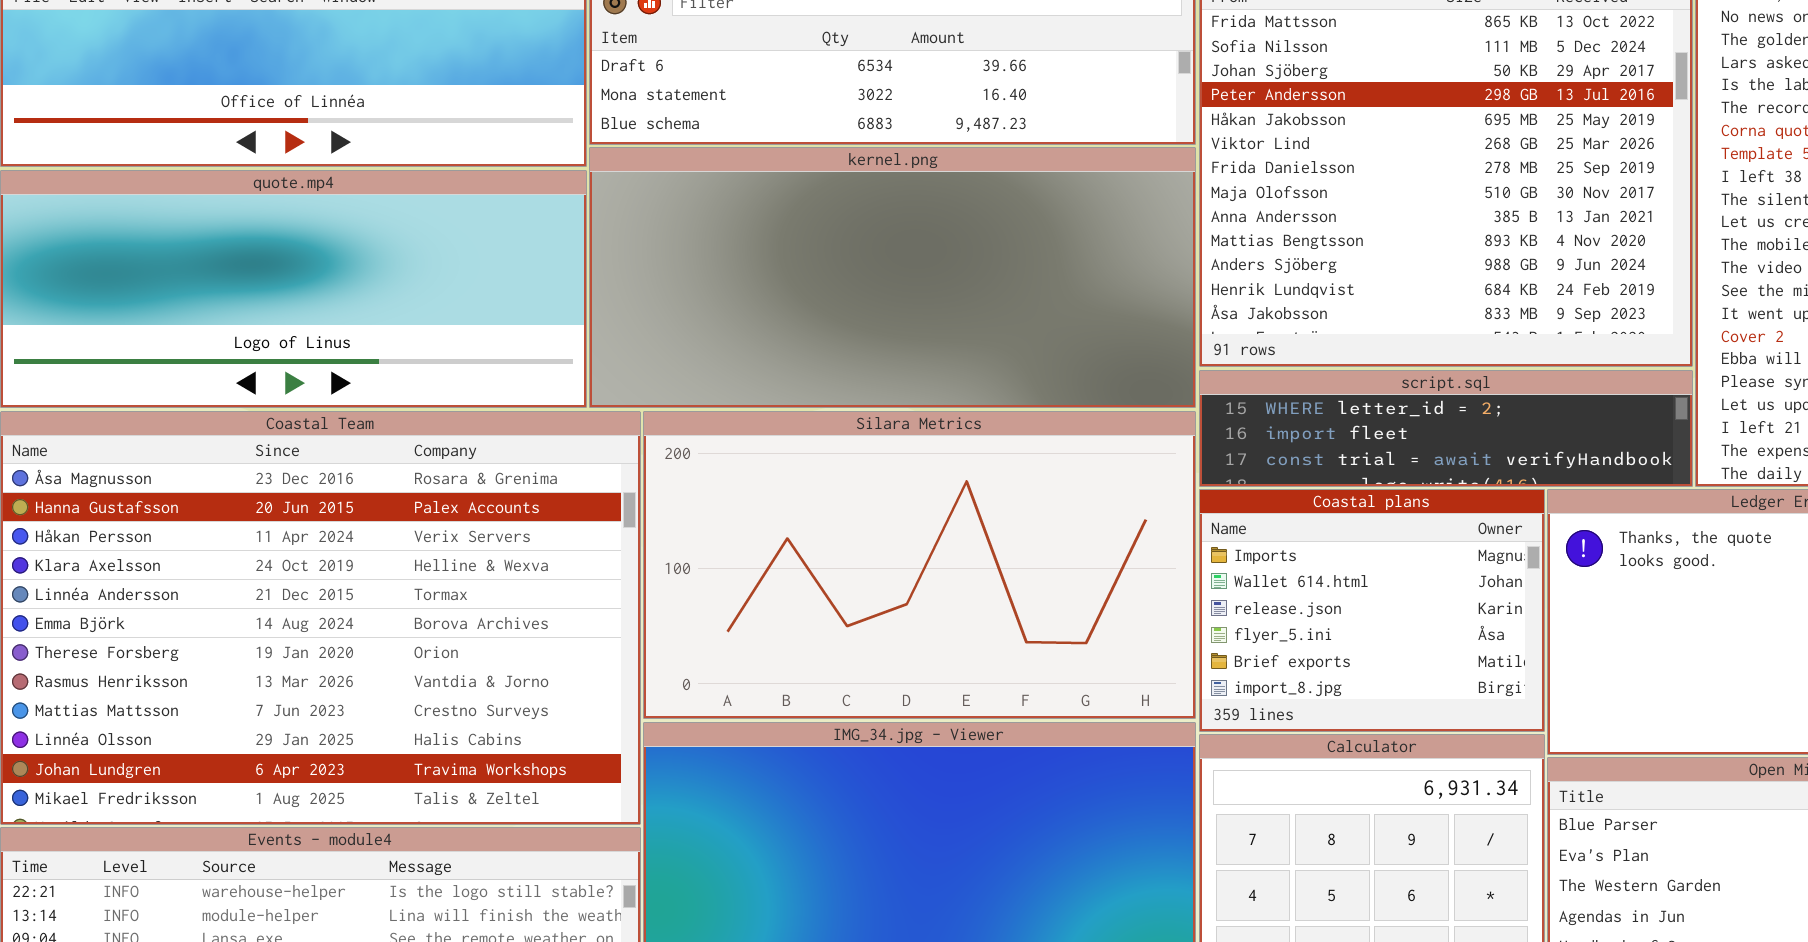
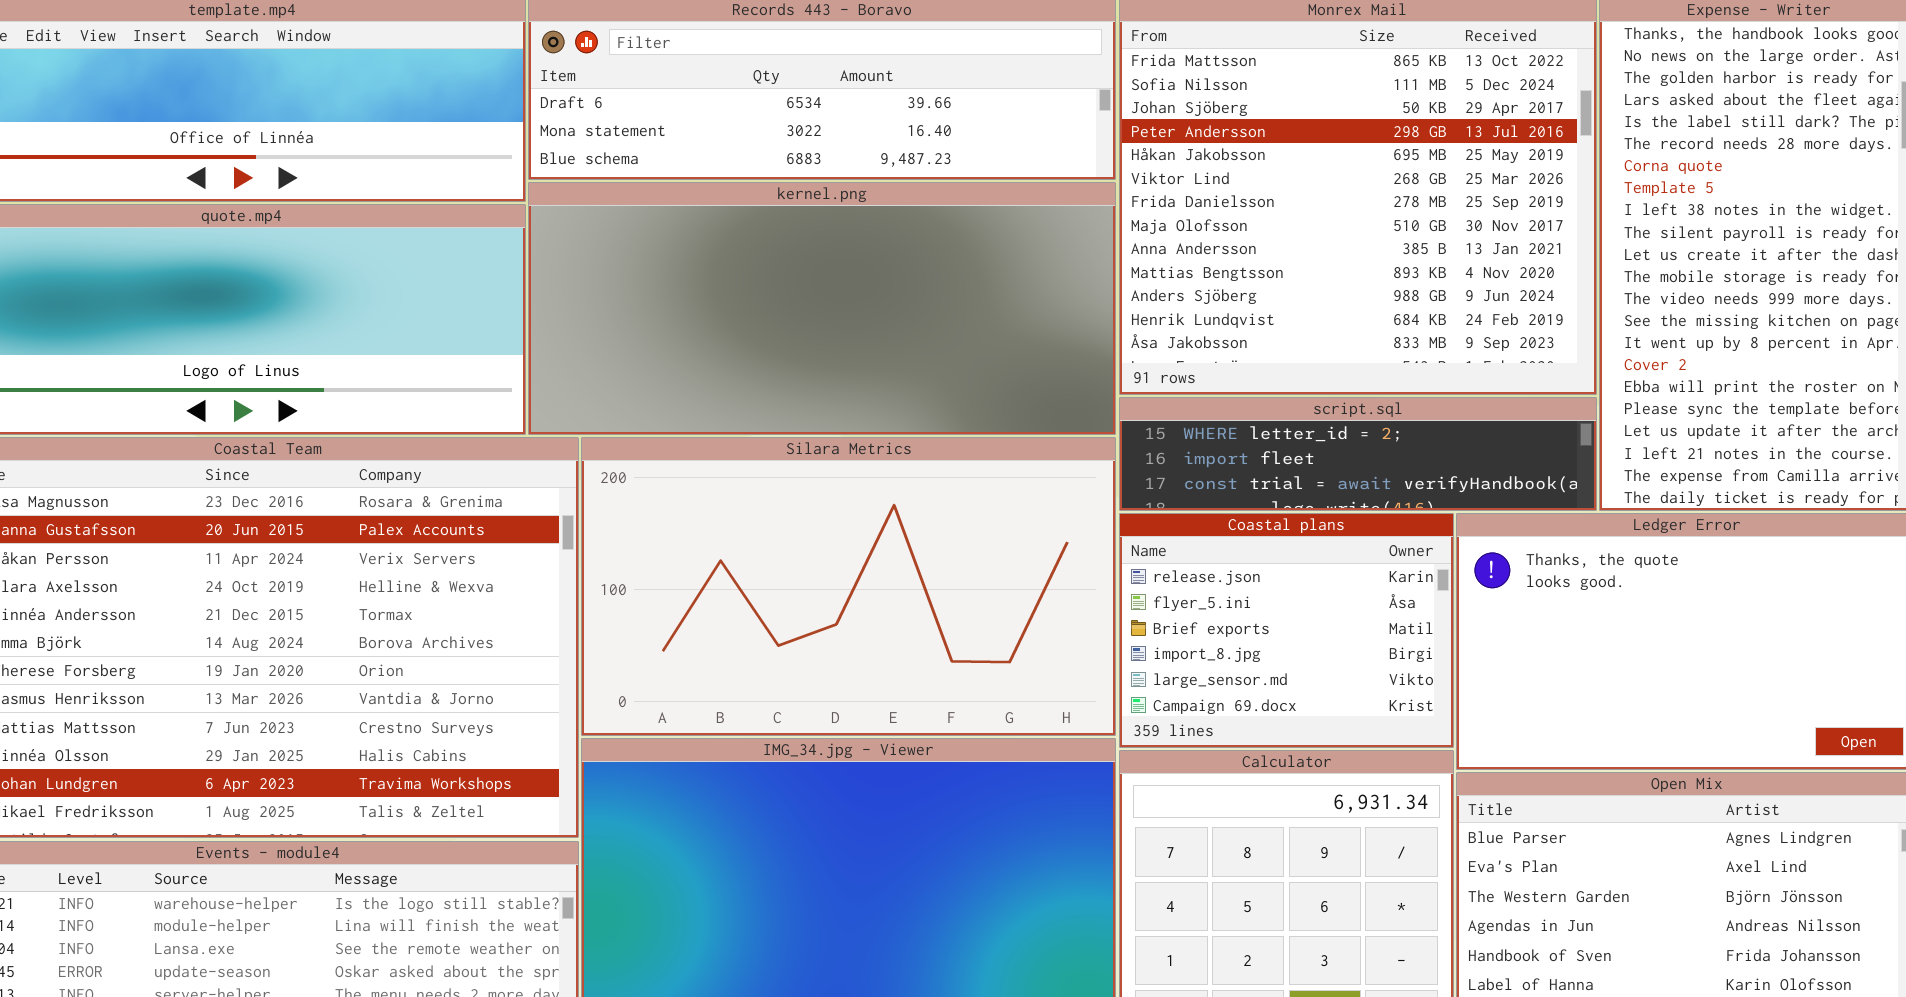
Coastal plans: [1199,489,1545,732] -> [1119,513,1454,748], scrolled down 2 rows

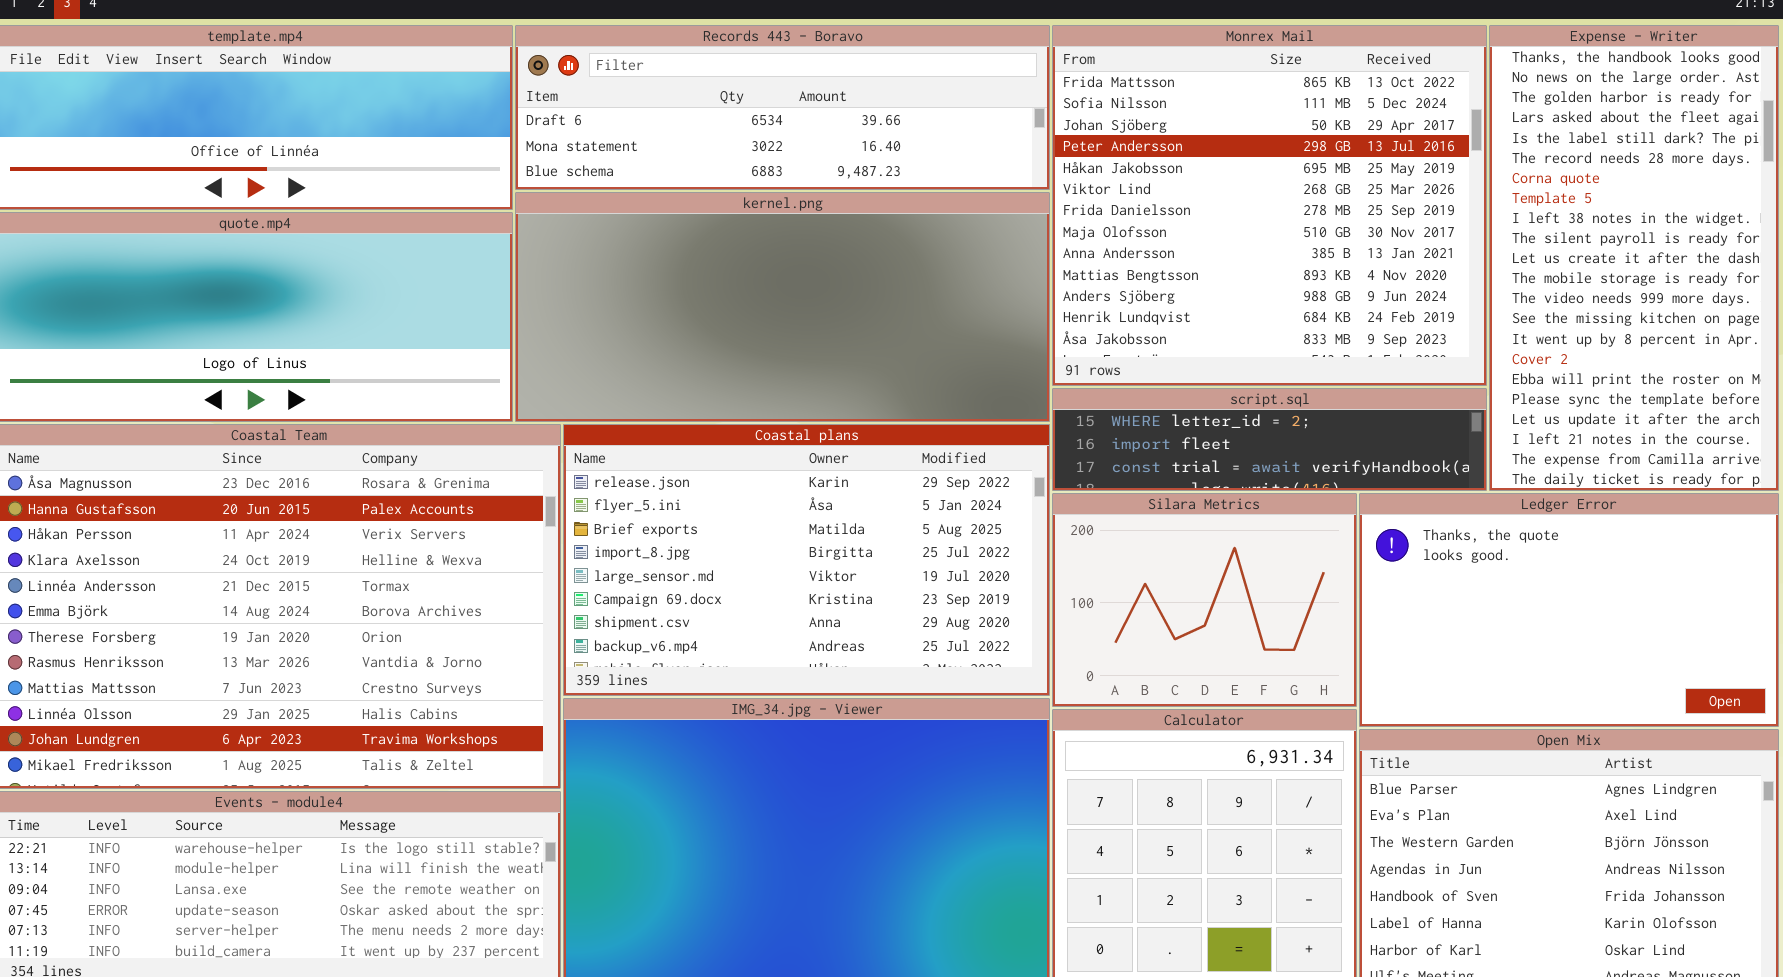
Silara Metrics: [581,437,1116,736] -> [1052,493,1357,707], moved, resized
Coastal plans: [1119,513,1454,748] -> [563,424,1050,696], moved, resized

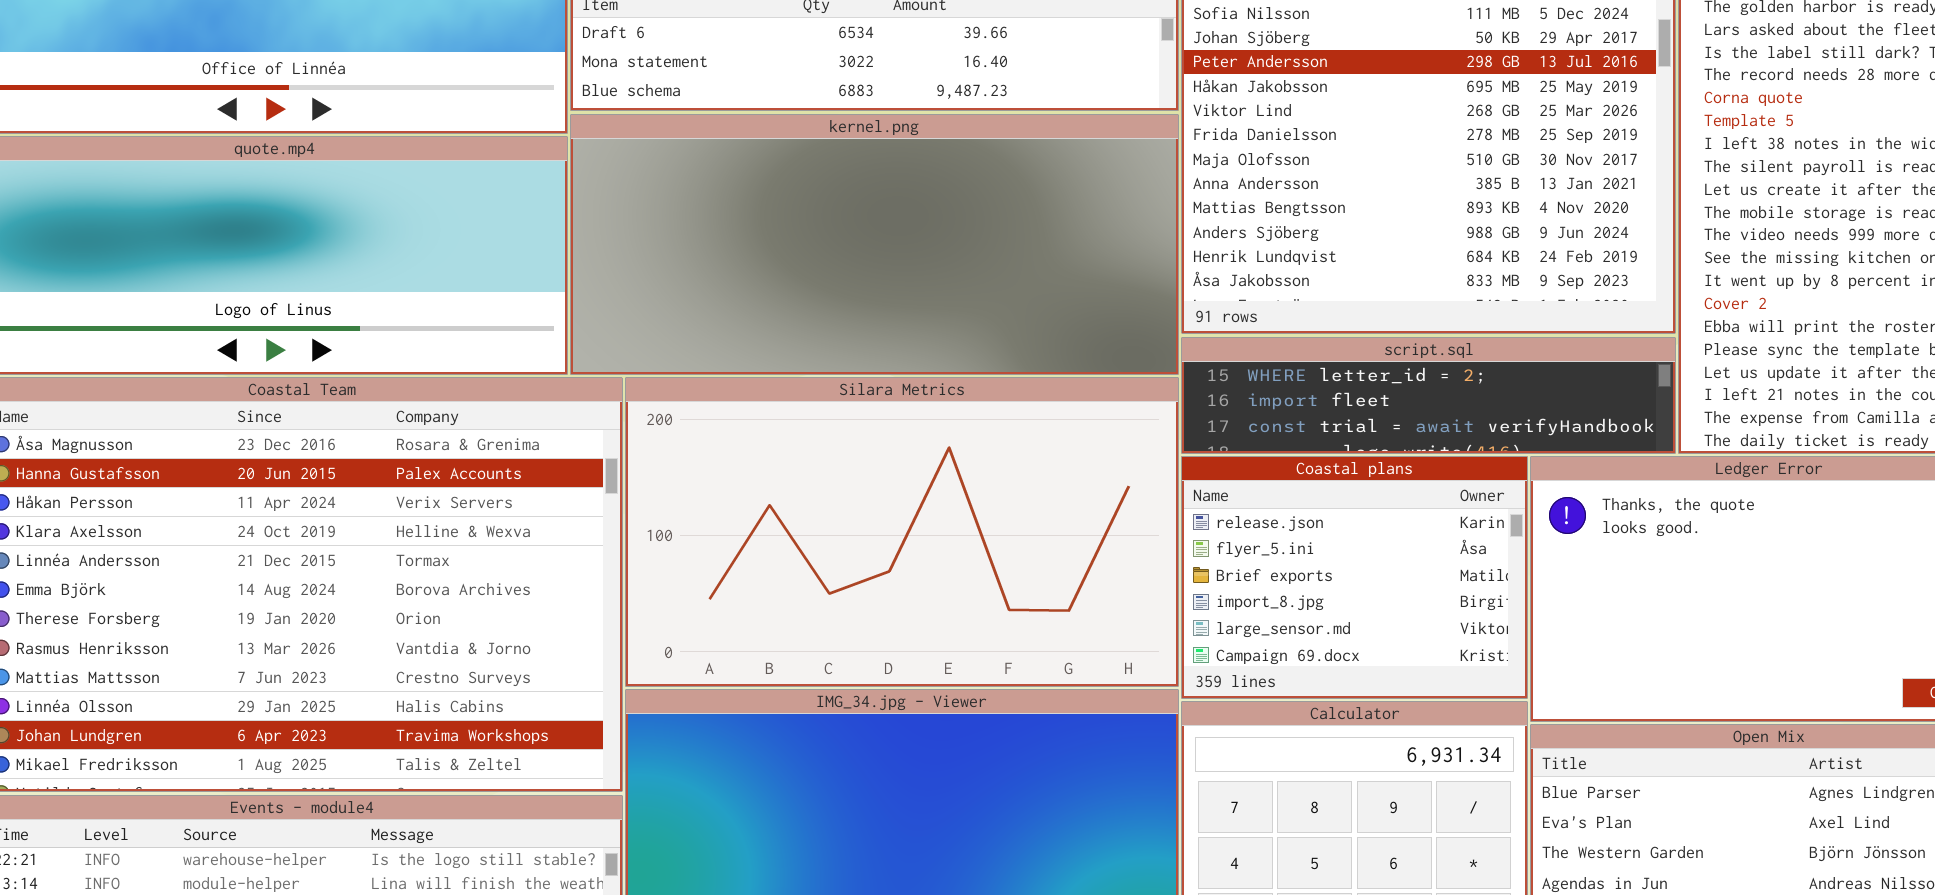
Coastal plans: [563,424,1050,696] -> [1181,456,1528,699], moved, resized
Silara Metrics: [1052,493,1357,707] -> [625,377,1179,687], moved, resized

